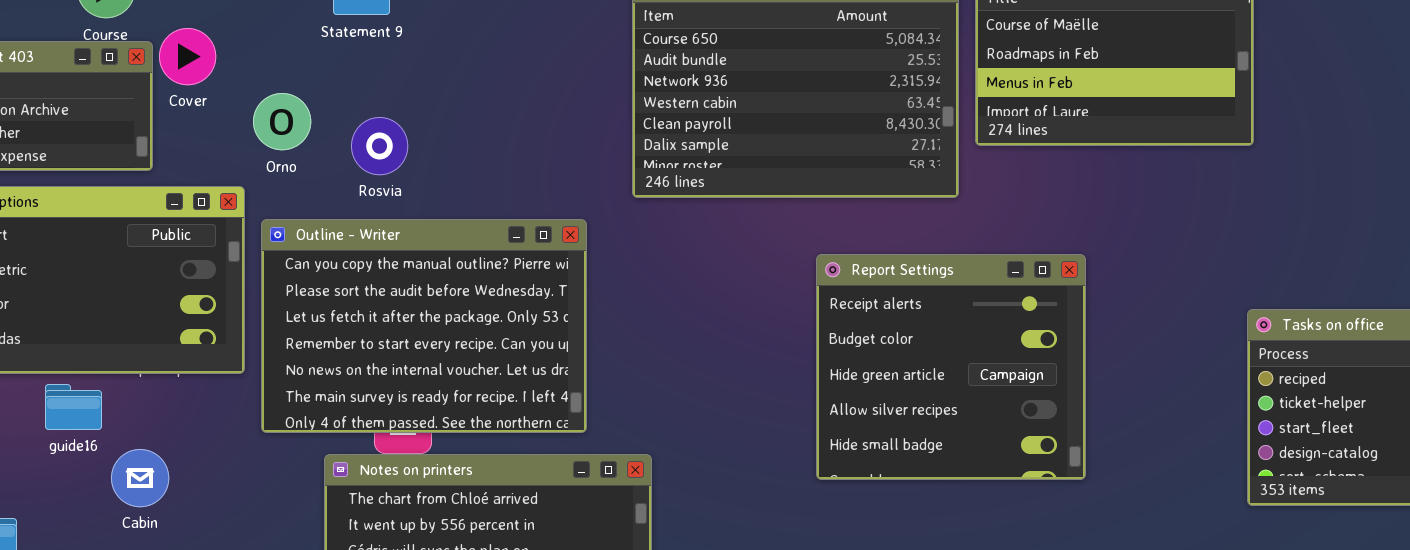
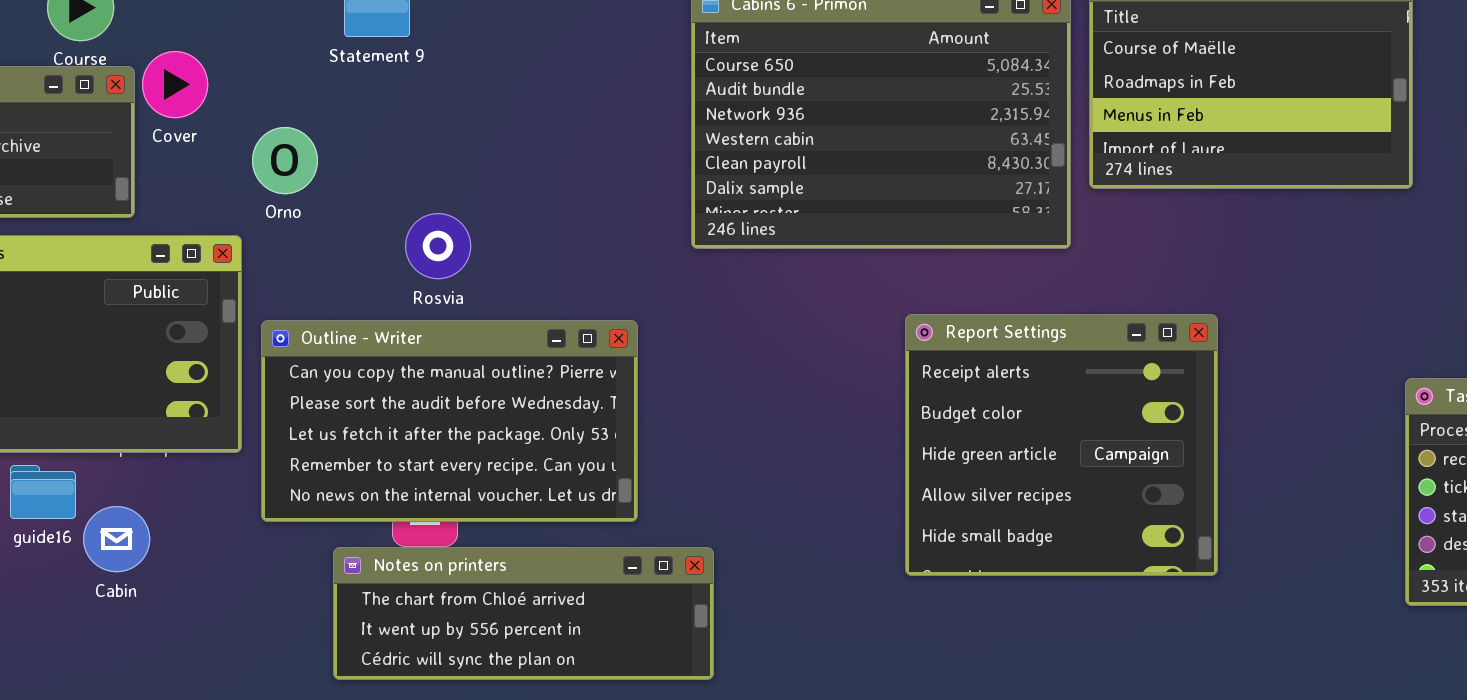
Rosvia: [351,117,408,175] -> [405,213,471,279], moved
Outline - Writer: [261,219,587,433] -> [261,320,638,522], resized
Cabin: [111,449,169,507] -> [83,506,150,572], moved

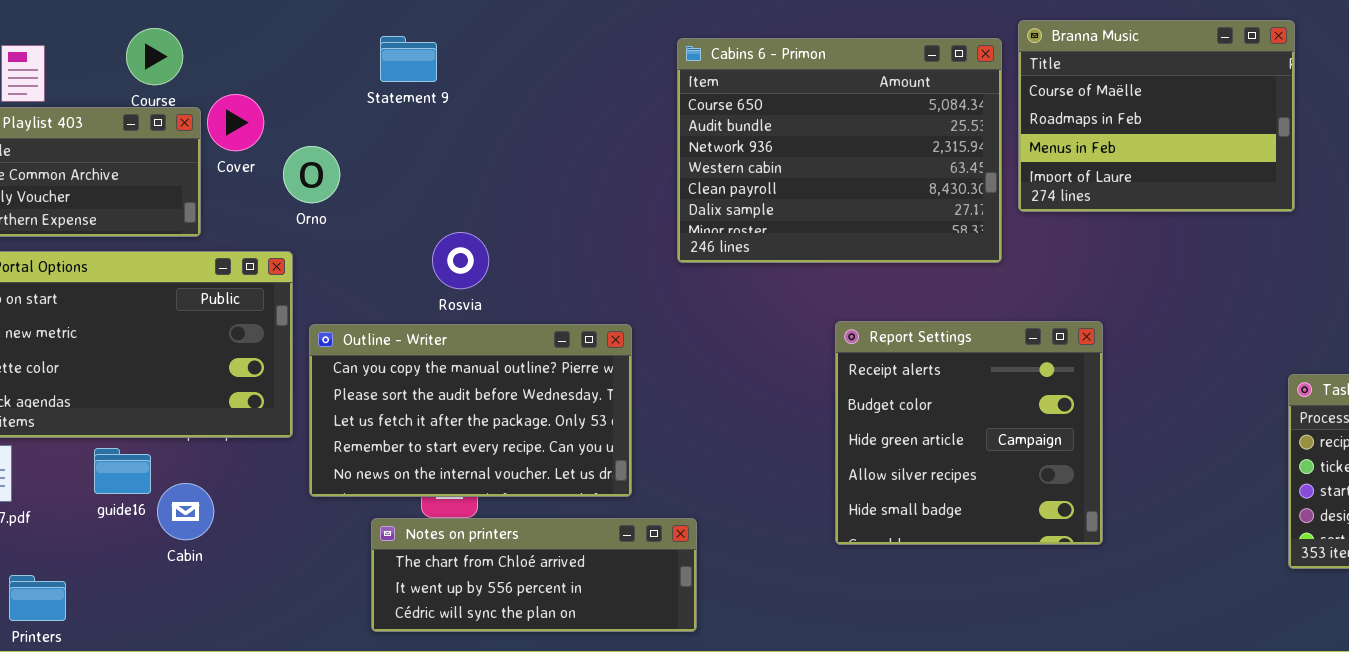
Orno: [252,127,318,194] -> [283,146,340,203], moved
Report Settings: [905,314,1218,576] -> [835,321,1103,545], moved

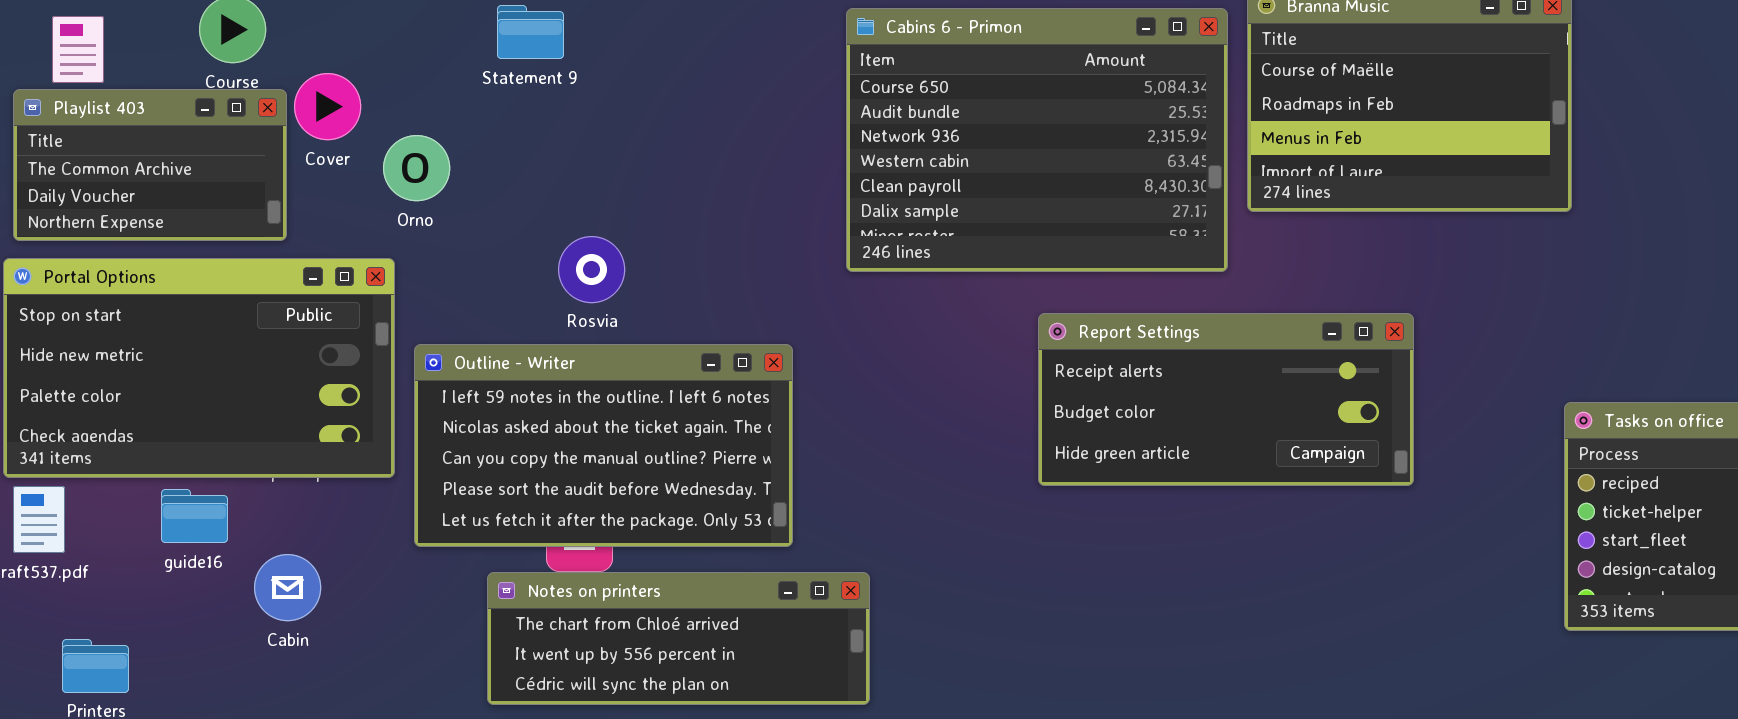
Report Settings: [835,321,1103,545] -> [1038,313,1414,486], moved, resized
Outline - Writer: [309,324,632,497] -> [414,344,793,547], scrolled up 2 rows
Cabin: [157,483,214,540] -> [254,554,321,621], moved

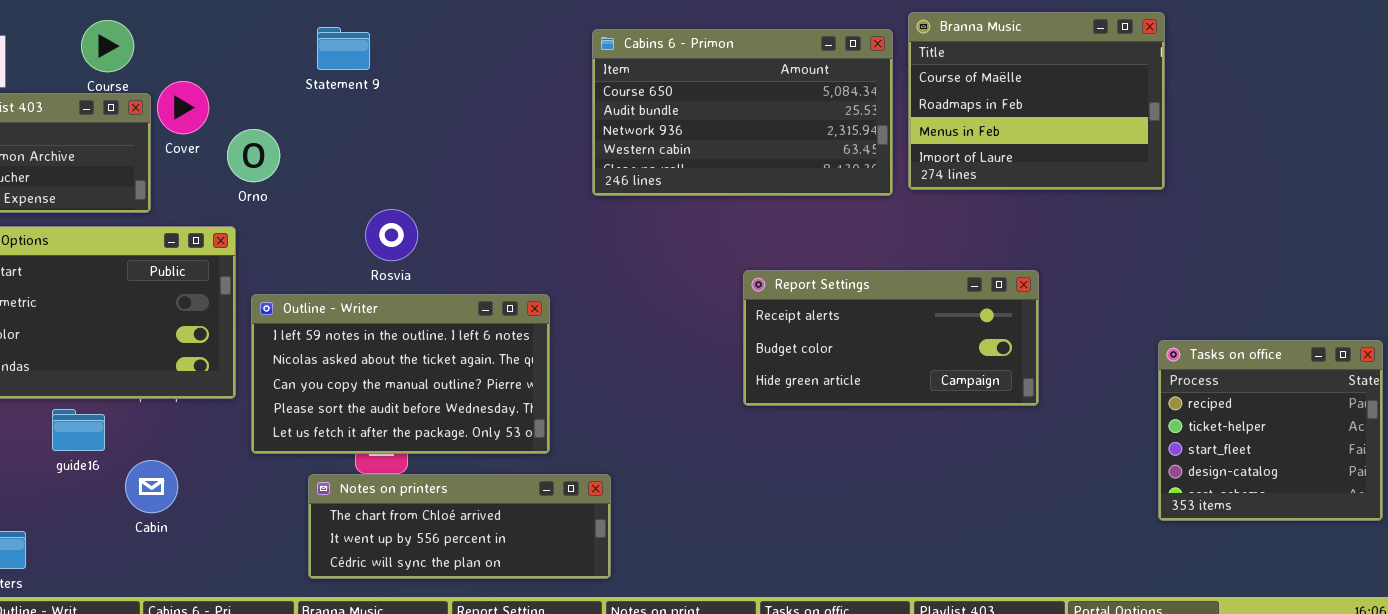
Cabins 6 - Primon: [846,8,1228,272] -> [592,29,893,196], resized

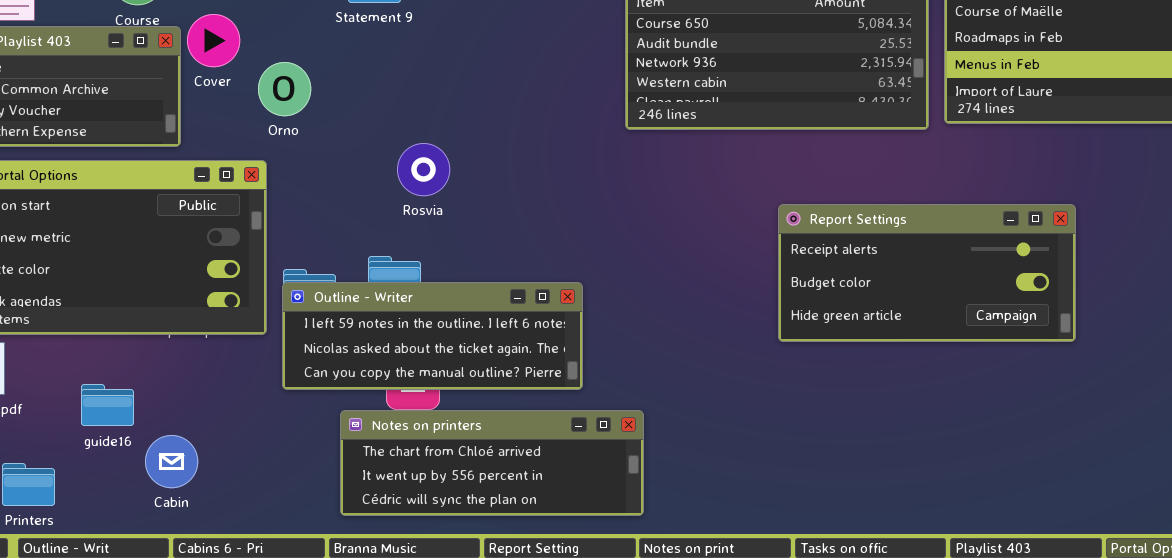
Outline - Writer: [251,294,550,454] -> [282,282,583,390], resized
guide16: [52,409,105,451] -> [81,384,134,426], moved
Cabin: [125,460,178,513] -> [145,435,198,488], moved

